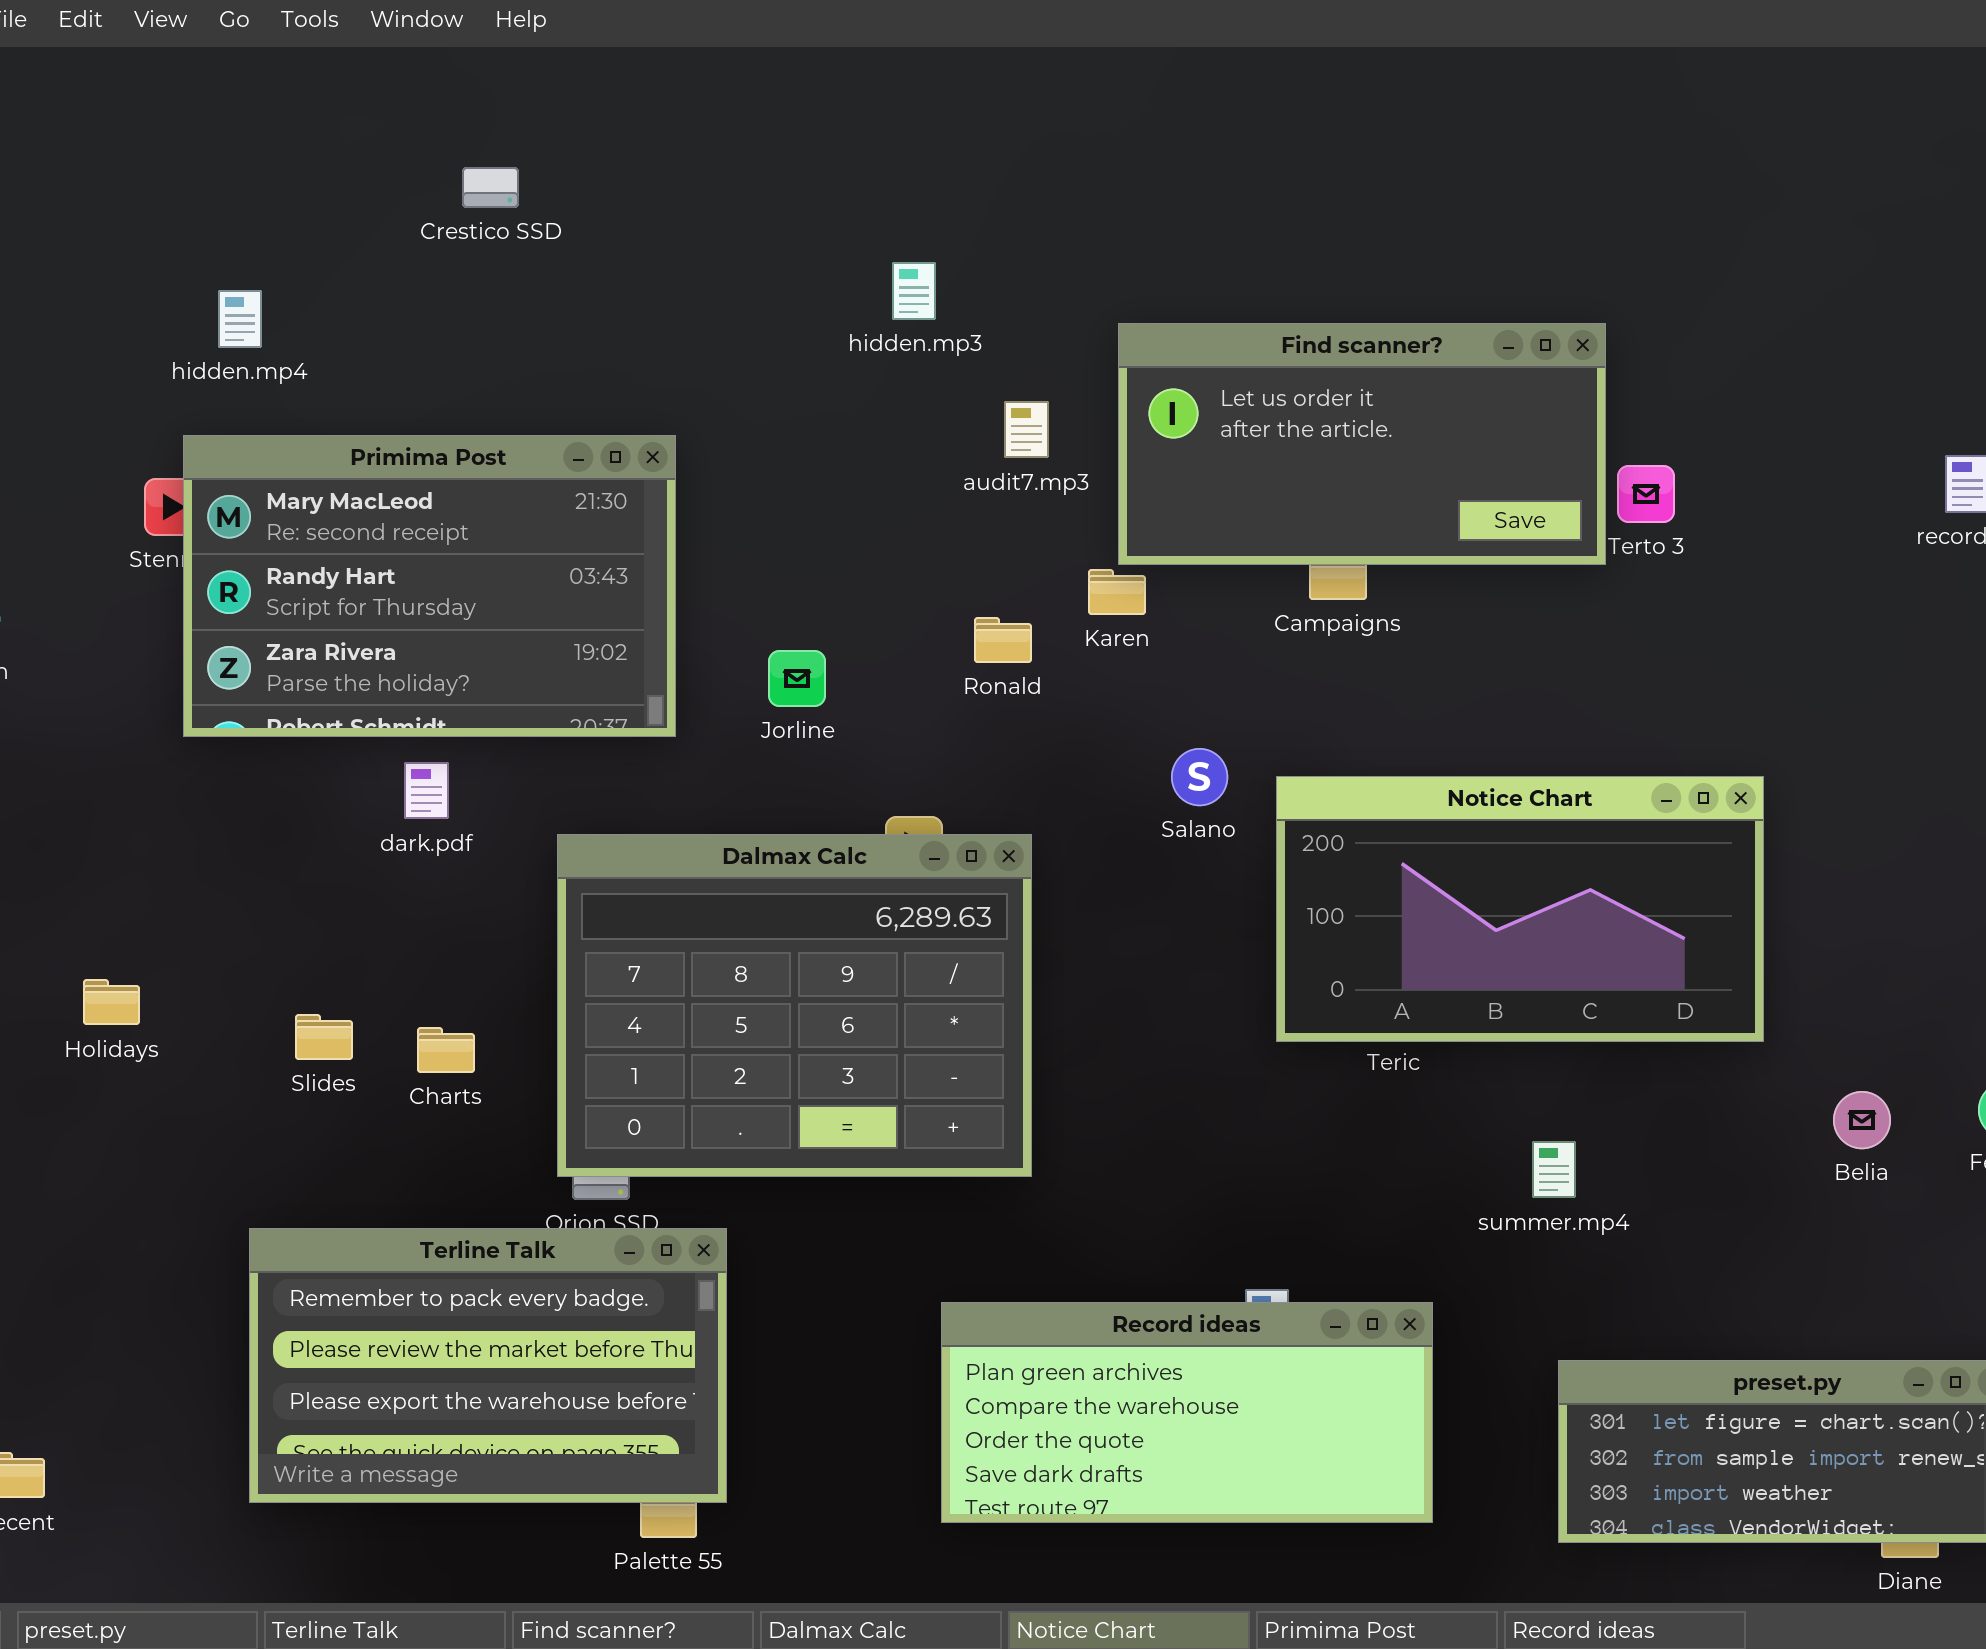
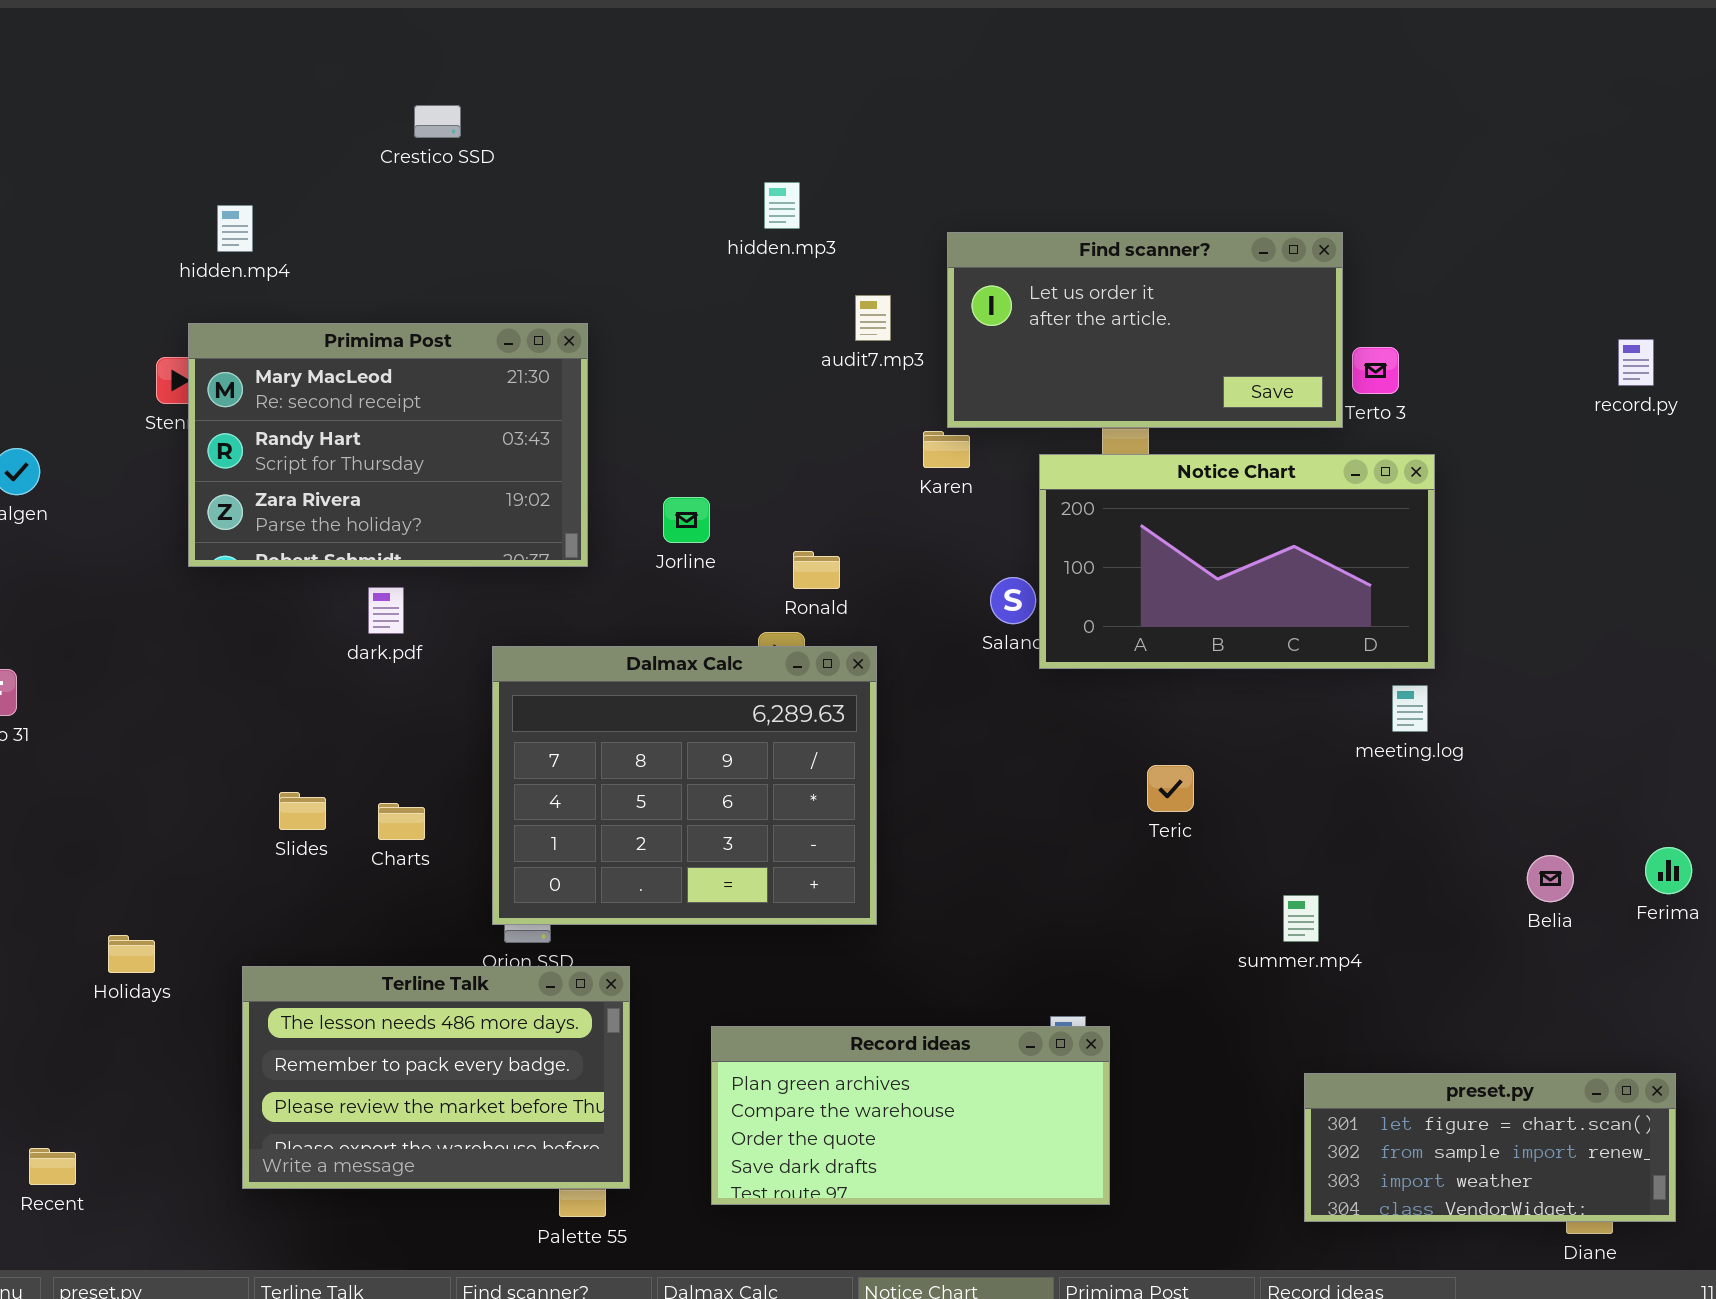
Ronald: [974,617,1032,663] -> [793,551,840,589], moved
Notice Chart: [1276,776,1764,1042] -> [1039,454,1435,669], moved
Holidays: [83,979,140,1025] -> [108,935,155,973], moved
Terline Talk: [249,1228,727,1503] -> [242,966,630,1189], scrolled up 1 row
Record ideas: [941,1302,1433,1523] -> [711,1026,1110,1205], moved

